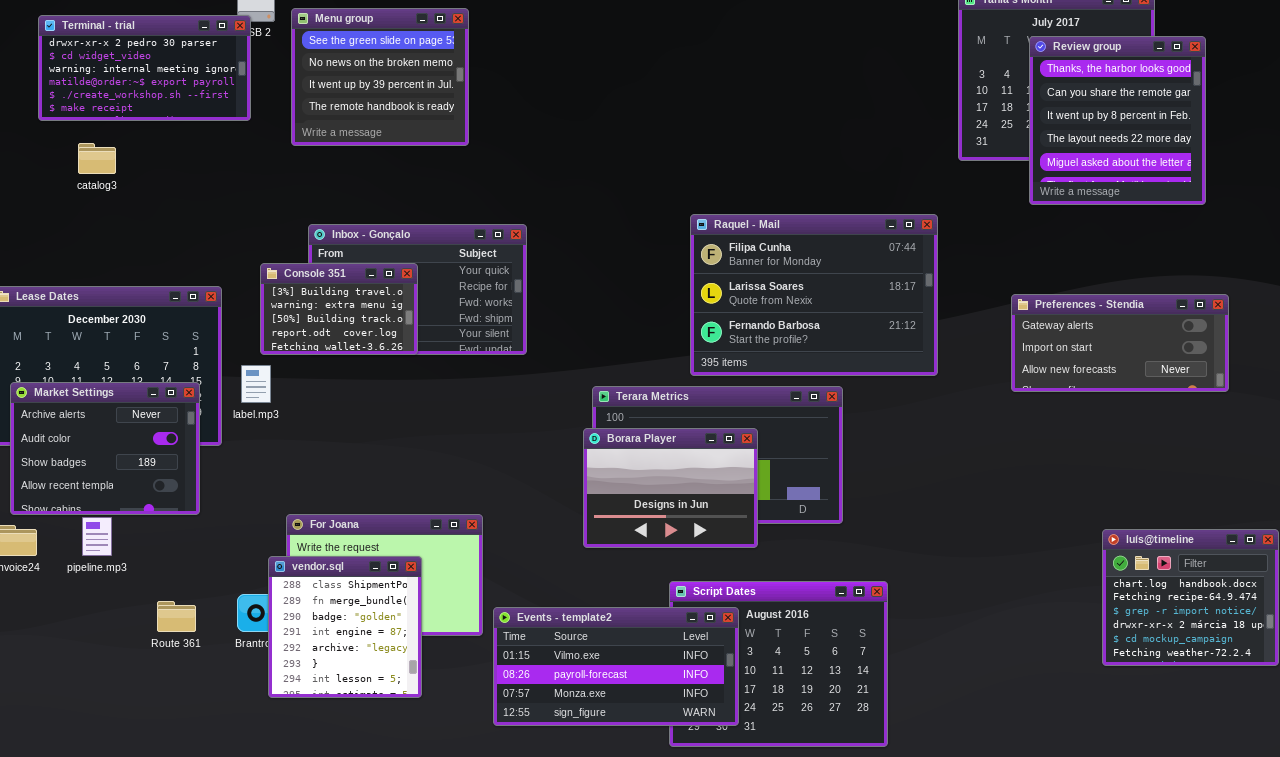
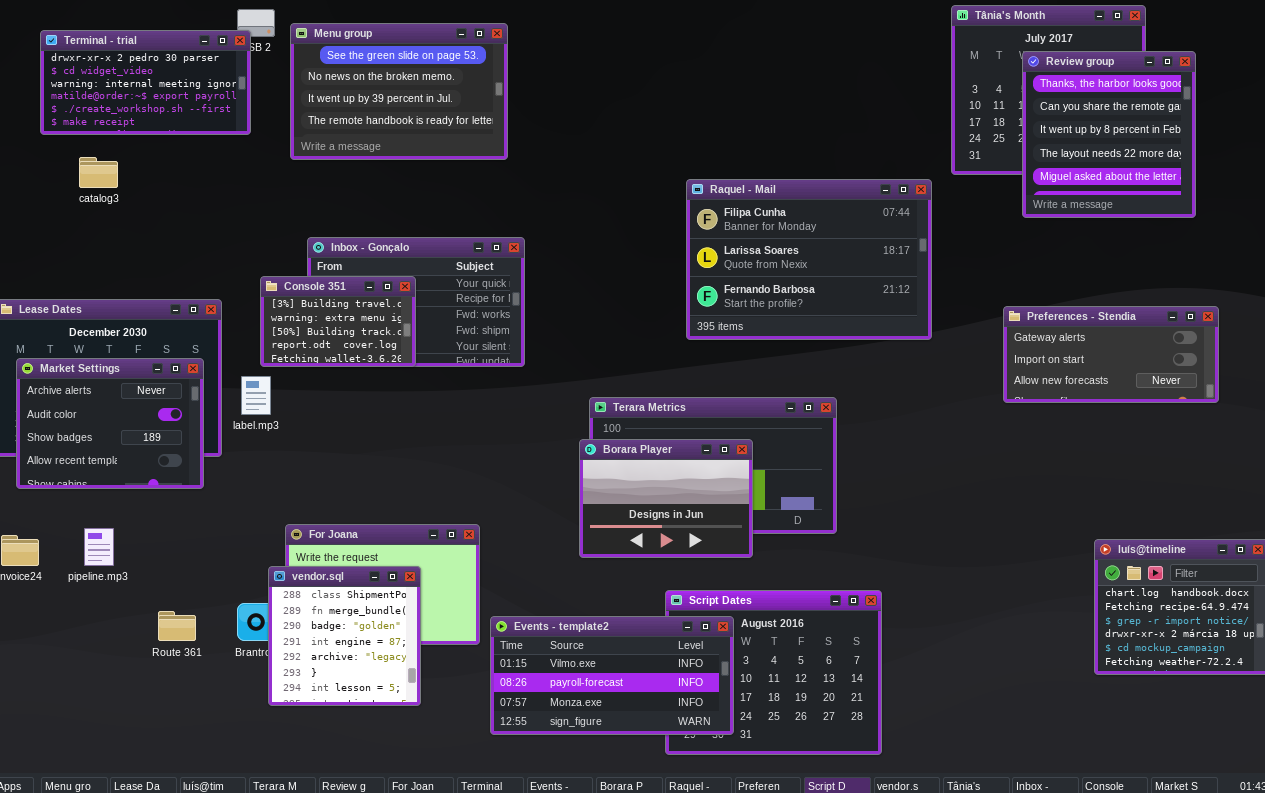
Menu group: [291,8,469,146] -> [290,23,508,160], resized
Raquel - Mail: [690,214,938,376] -> [686,179,932,340], moved
Market Settings: [10,382,200,515] -> [16,358,204,489], moved

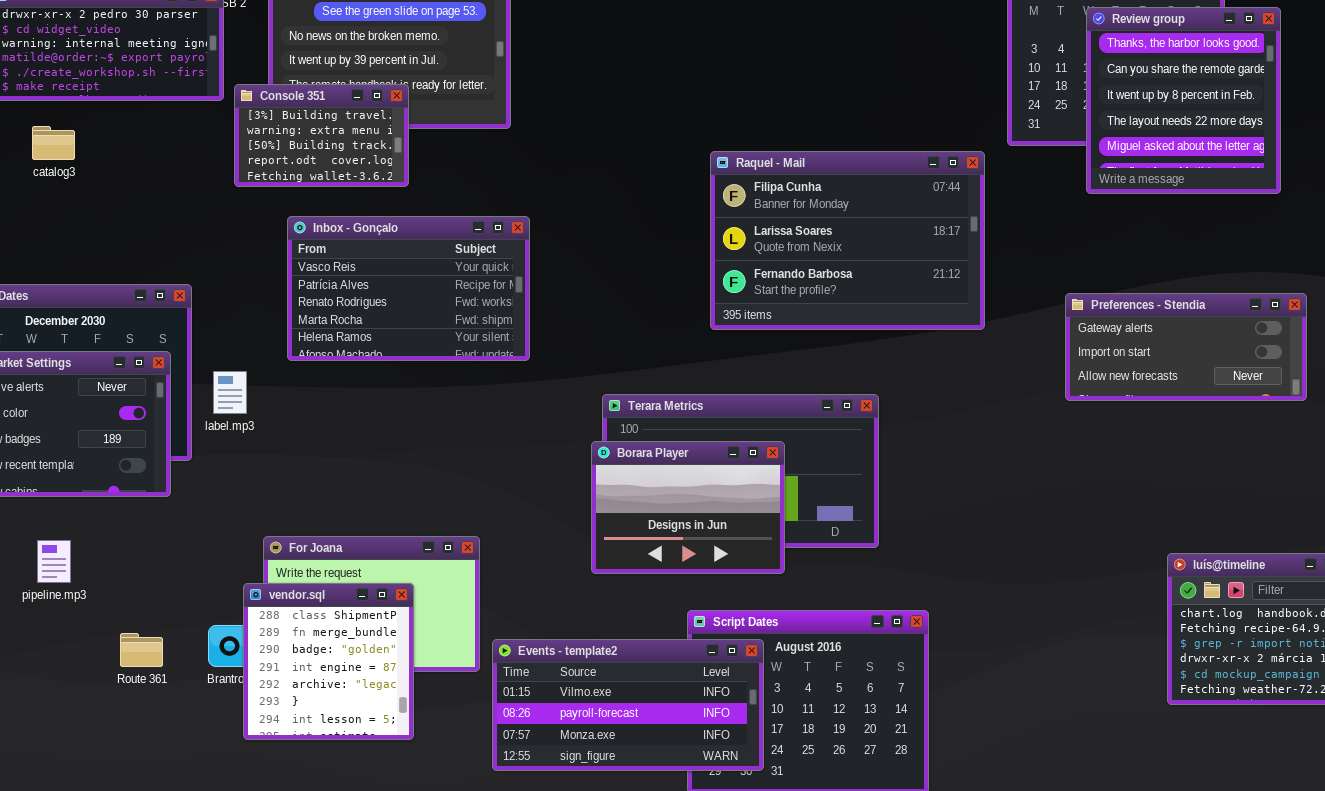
Console 351: [260,276,416,367] -> [234,84,409,187], moved

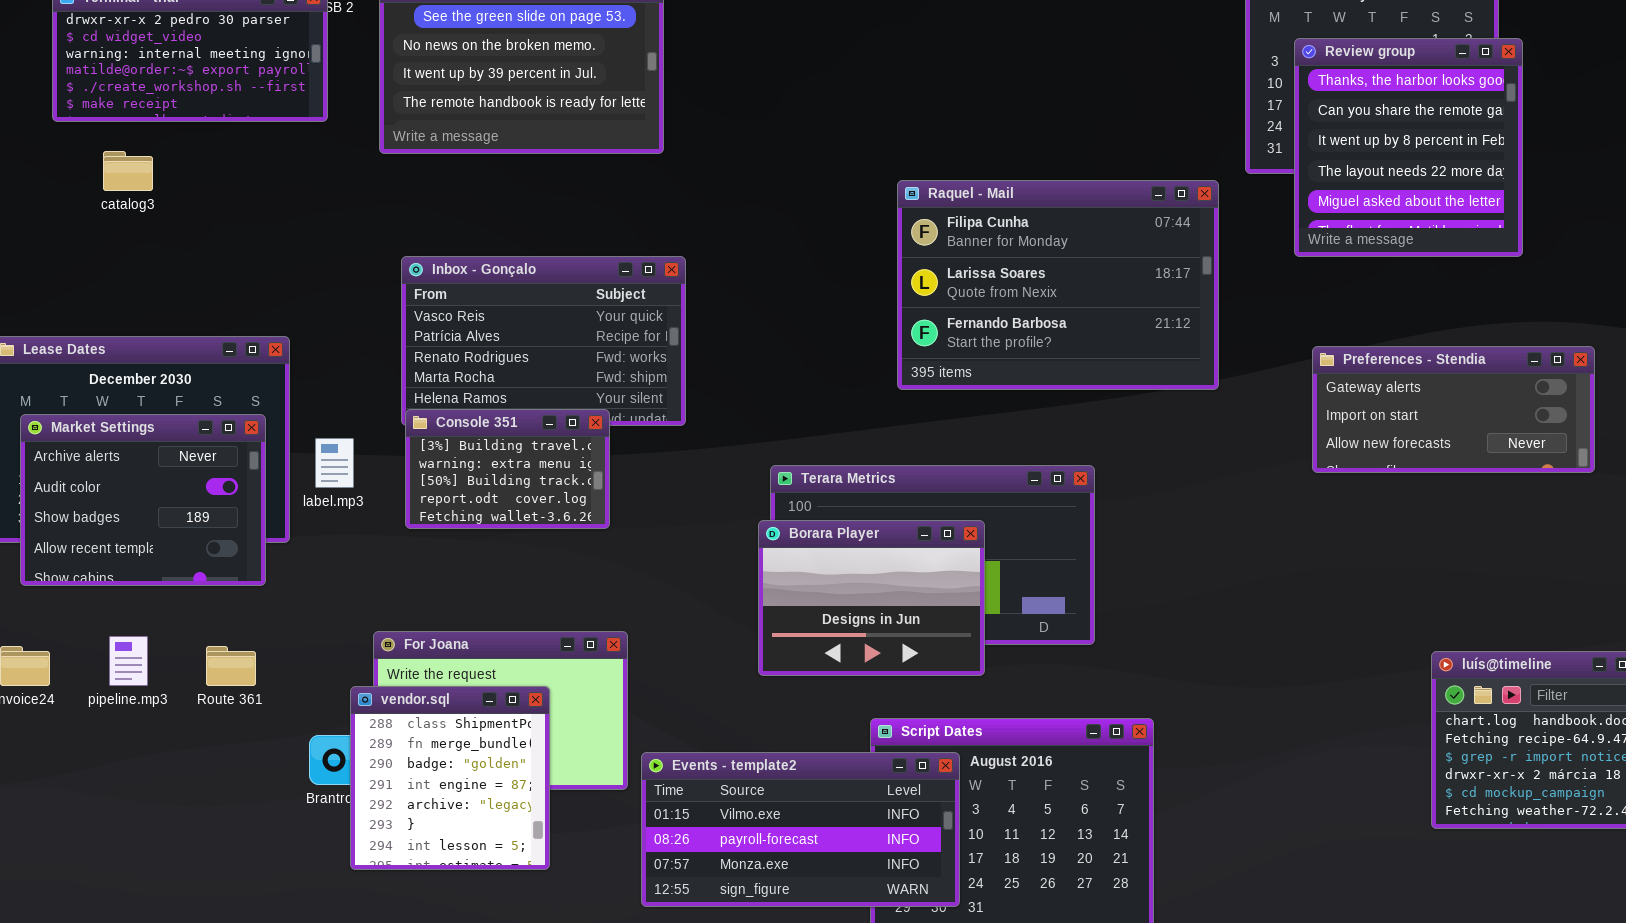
Review group: [1086,7,1281,194] -> [1294,38,1523,257], moved
Console 351: [234,84,409,187] -> [405,409,610,529], moved
Route 361: [120,633,163,667] -> [206,646,256,686], moved

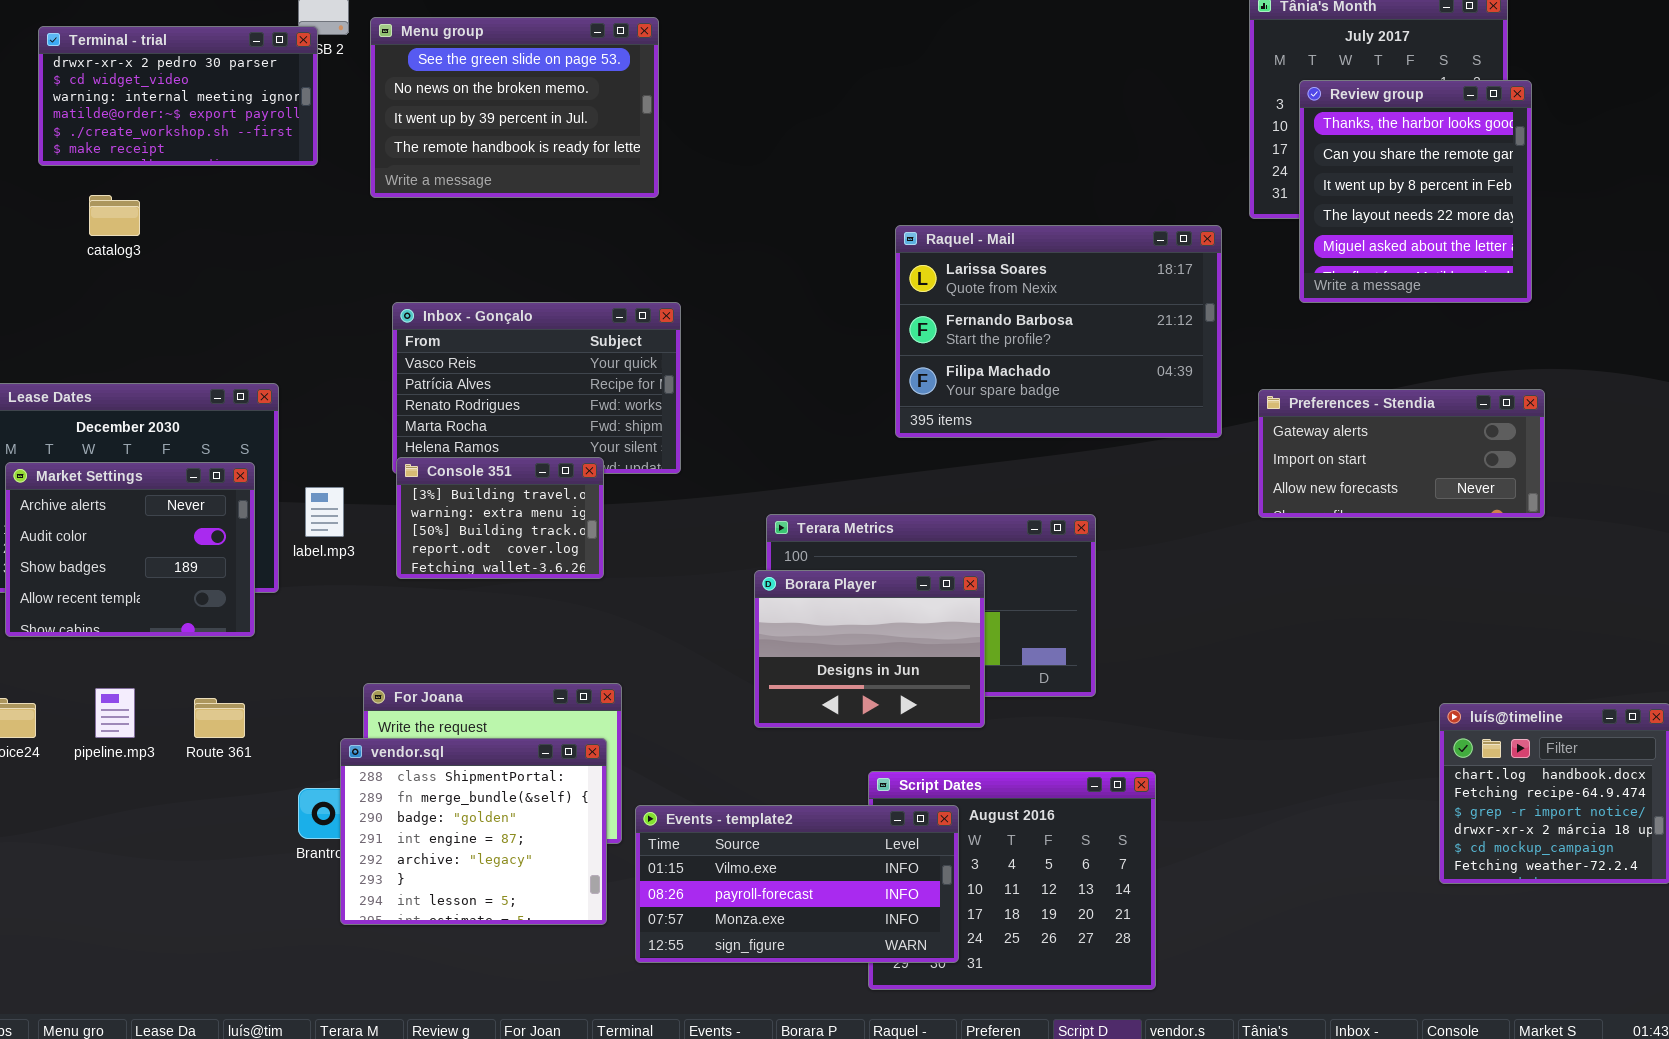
Raquel - Mail: [897,180,1219,390] -> [895,225,1222,438], scrolled down 1 row
Preferences - Stendia: [1312,346,1595,473] -> [1258,389,1545,518], moved
vendor.sql: [350,686,550,870] -> [340,738,607,925], resized

